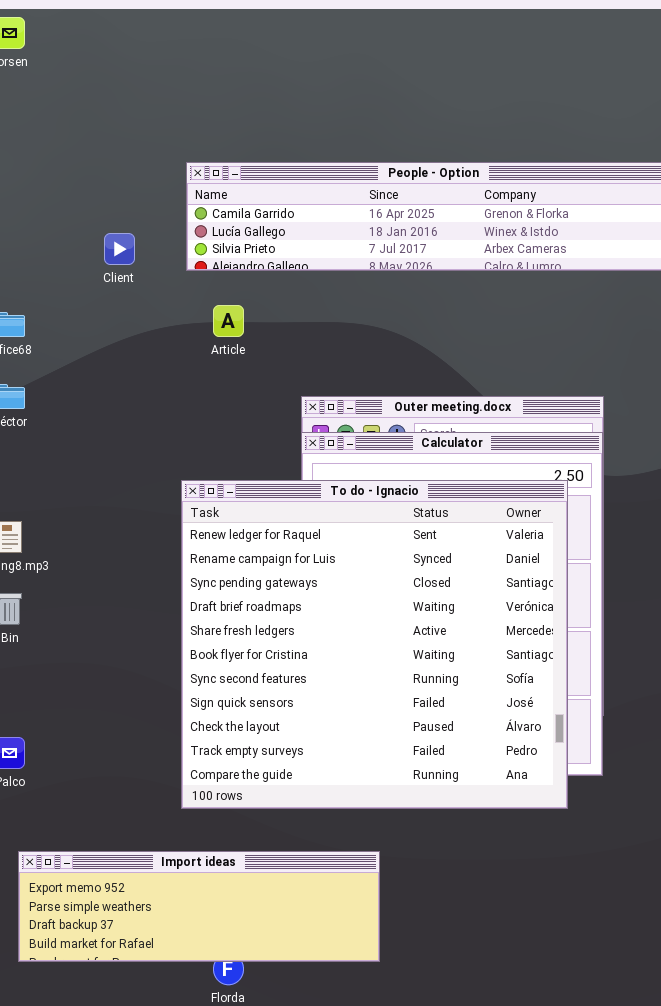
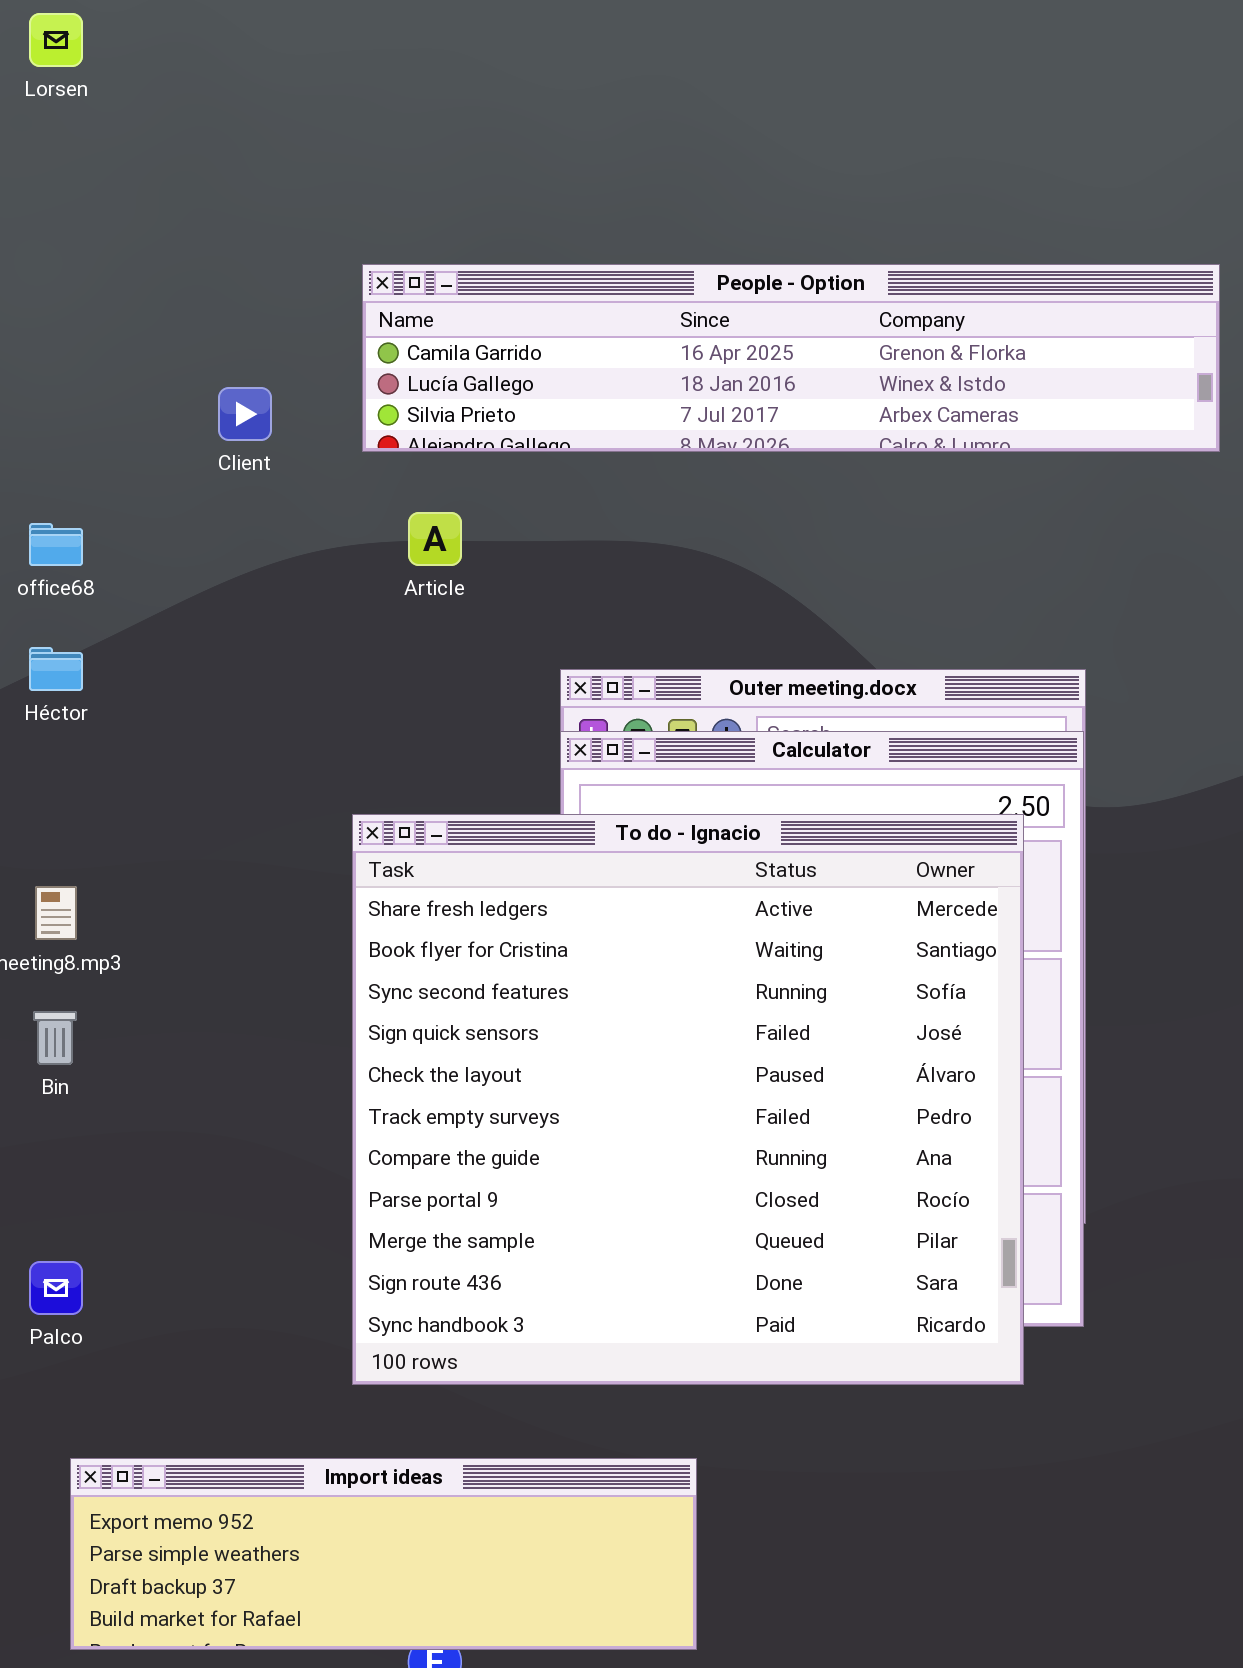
To do - Ignacio: [181,480,568,809] -> [352,814,1024,1385], scrolled down 4 rows

